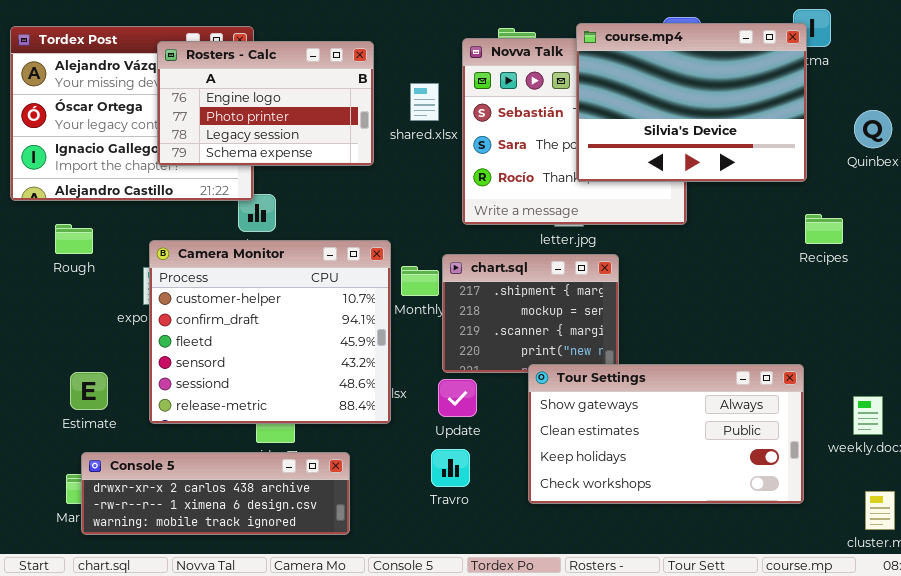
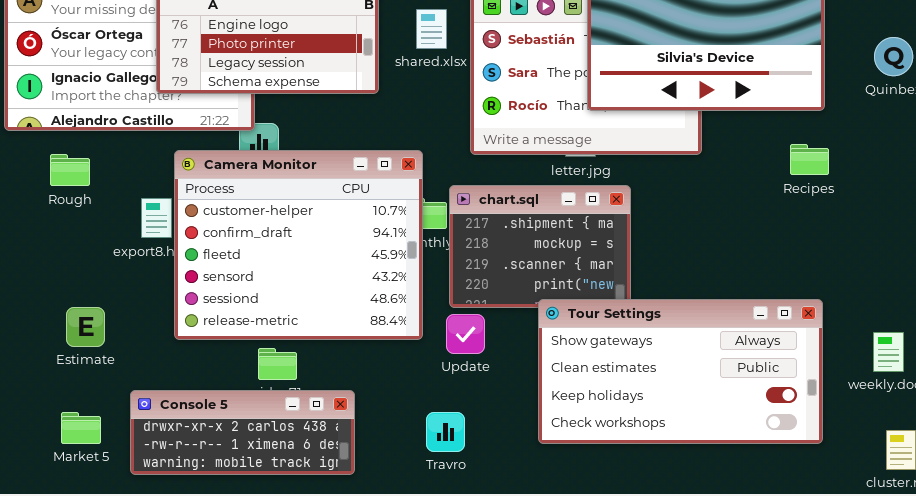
Recipes: [805,214,843,244] -> [790,144,829,175], moved
Camera Monitor: [149,240,391,424] -> [174,150,423,340], moved
Travro: [431,449,470,487] -> [426,412,465,452], moved
Console 5: [81,452,350,535] -> [130,390,355,475], resized

